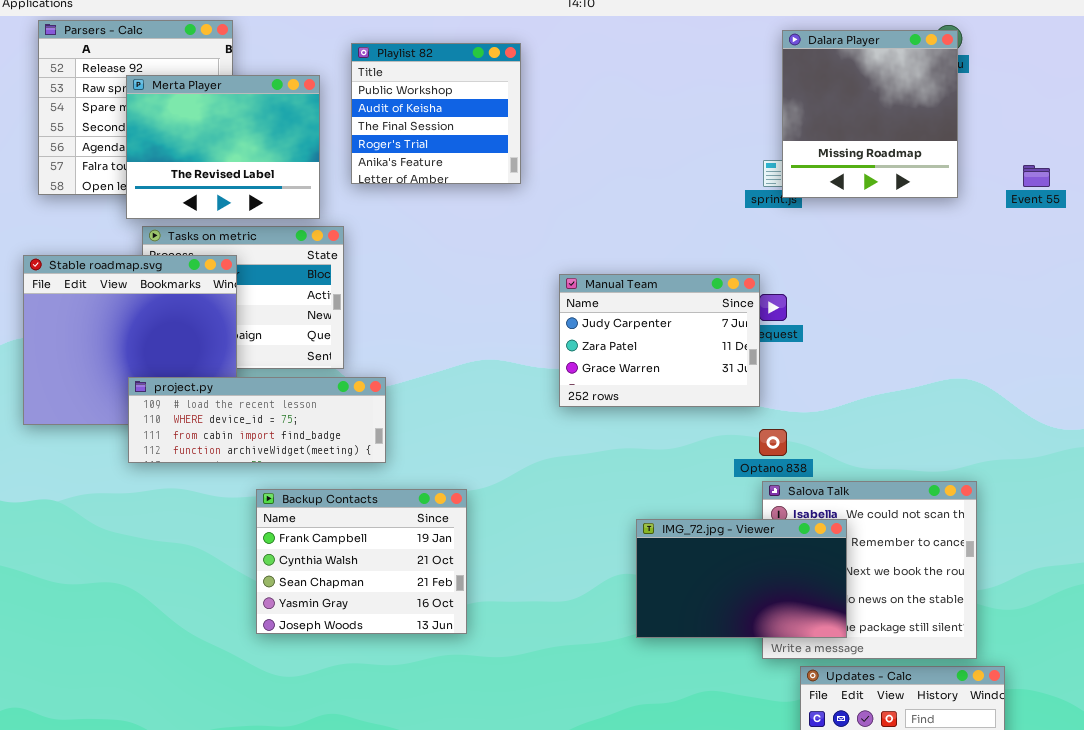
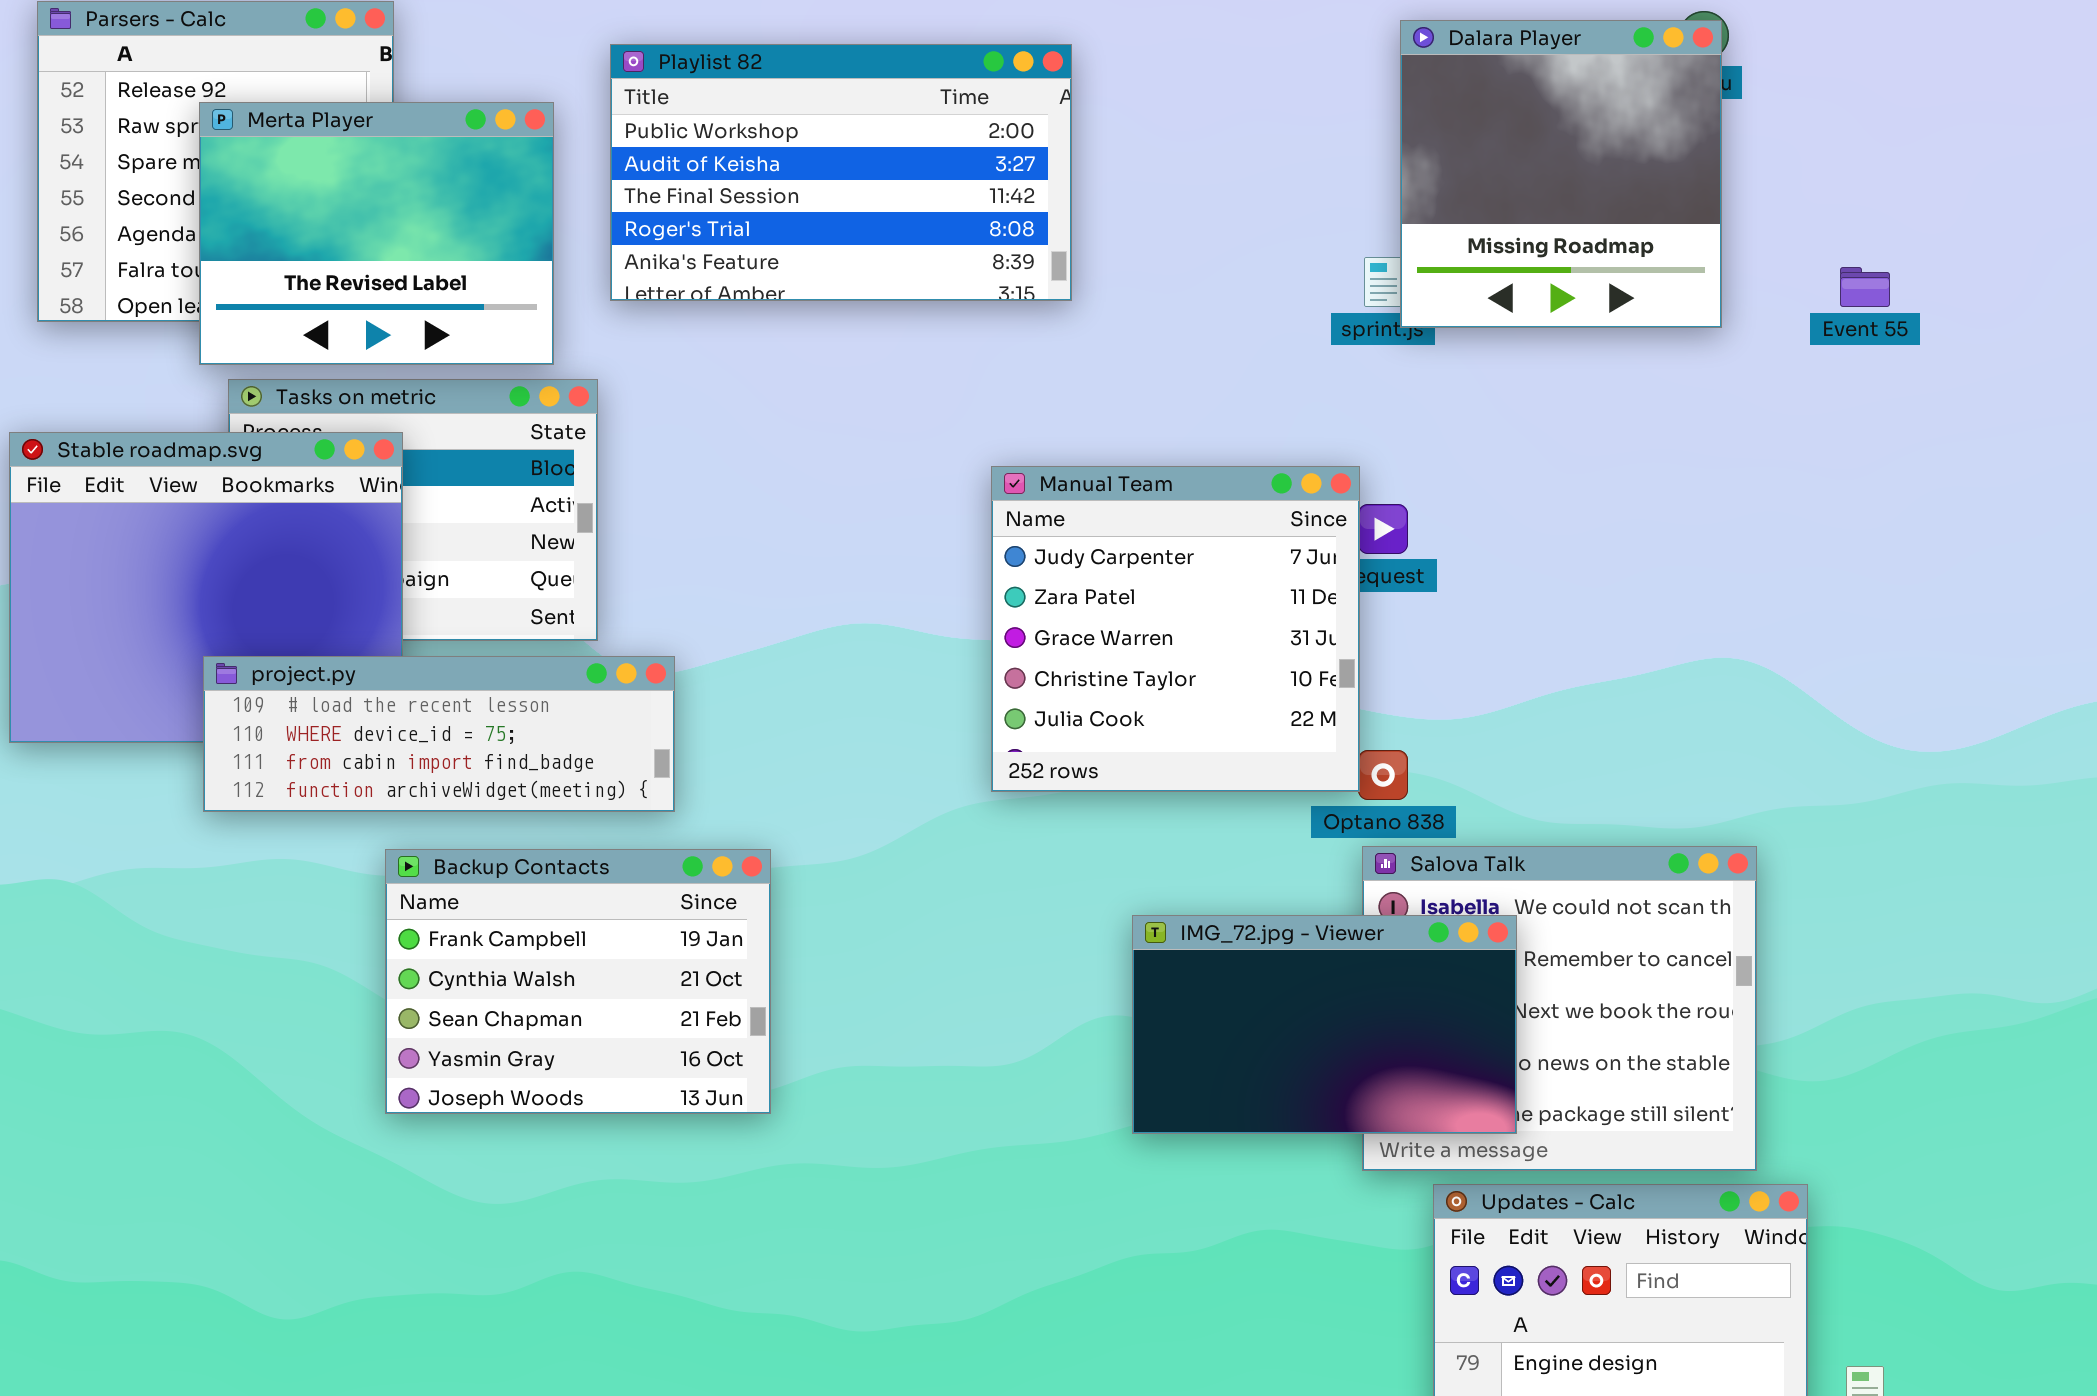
Playlist 82: [351,43,521,184] -> [610,44,1072,301], resized
Manual Team: [559,274,760,407] -> [991,466,1360,792], resized
Backup Contacts: [256,489,467,634] -> [385,849,771,1114], moved

